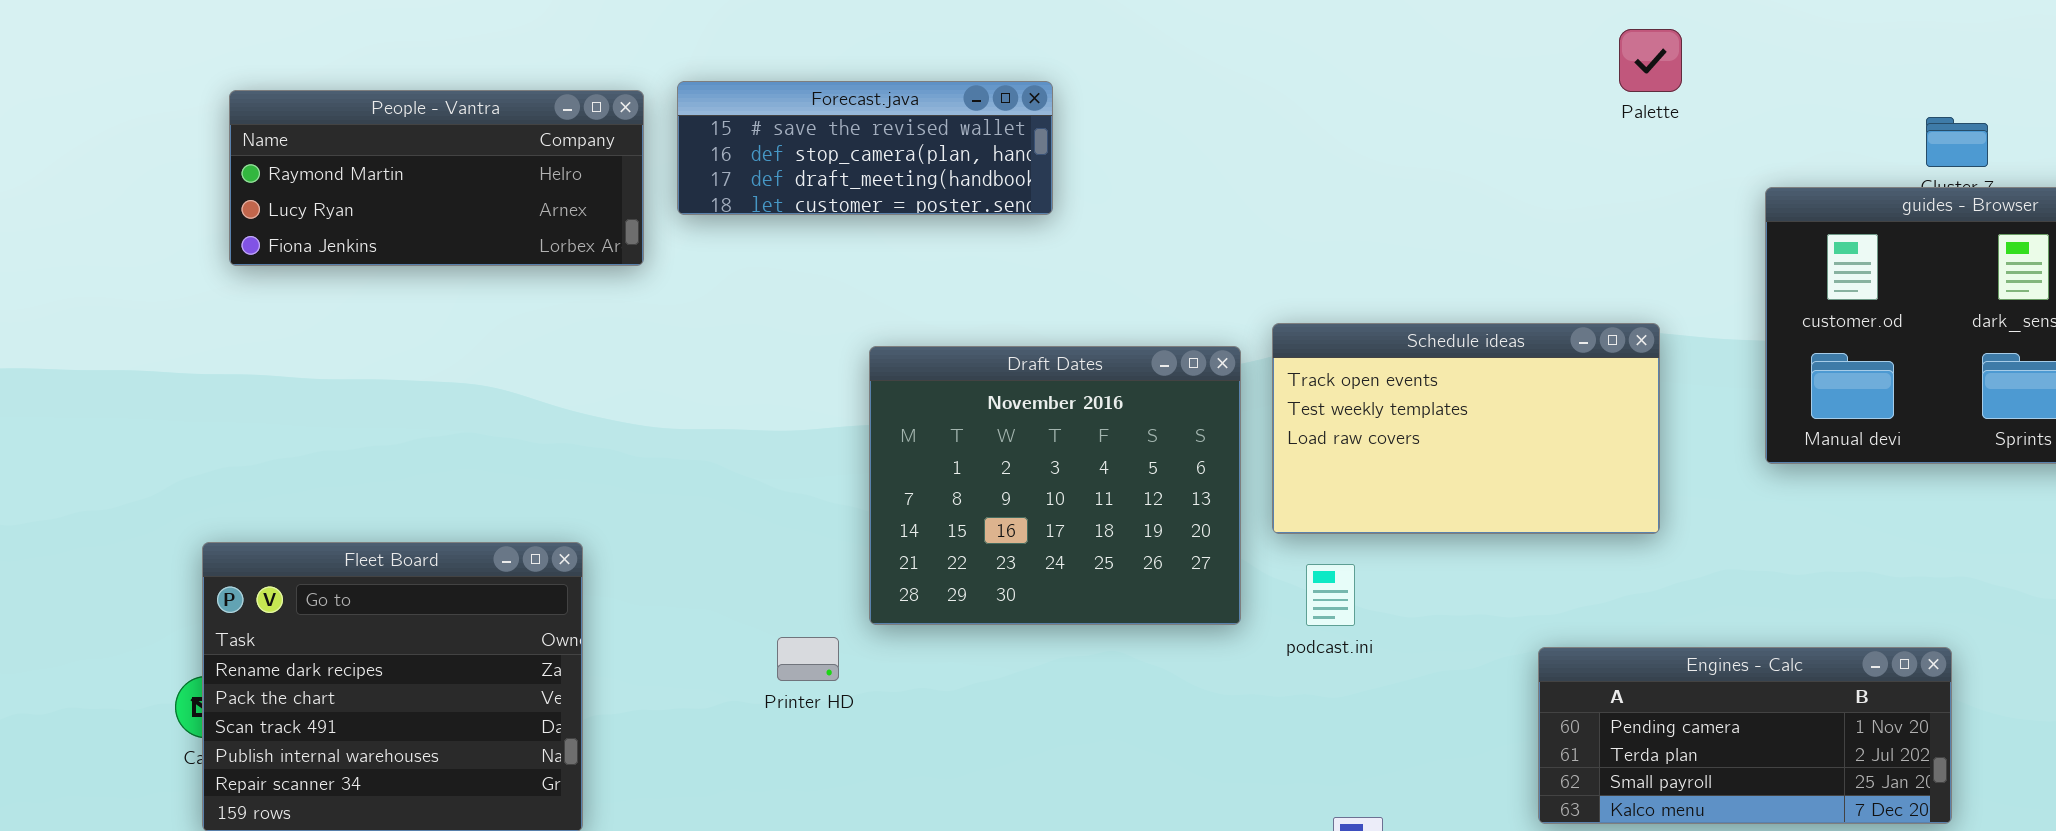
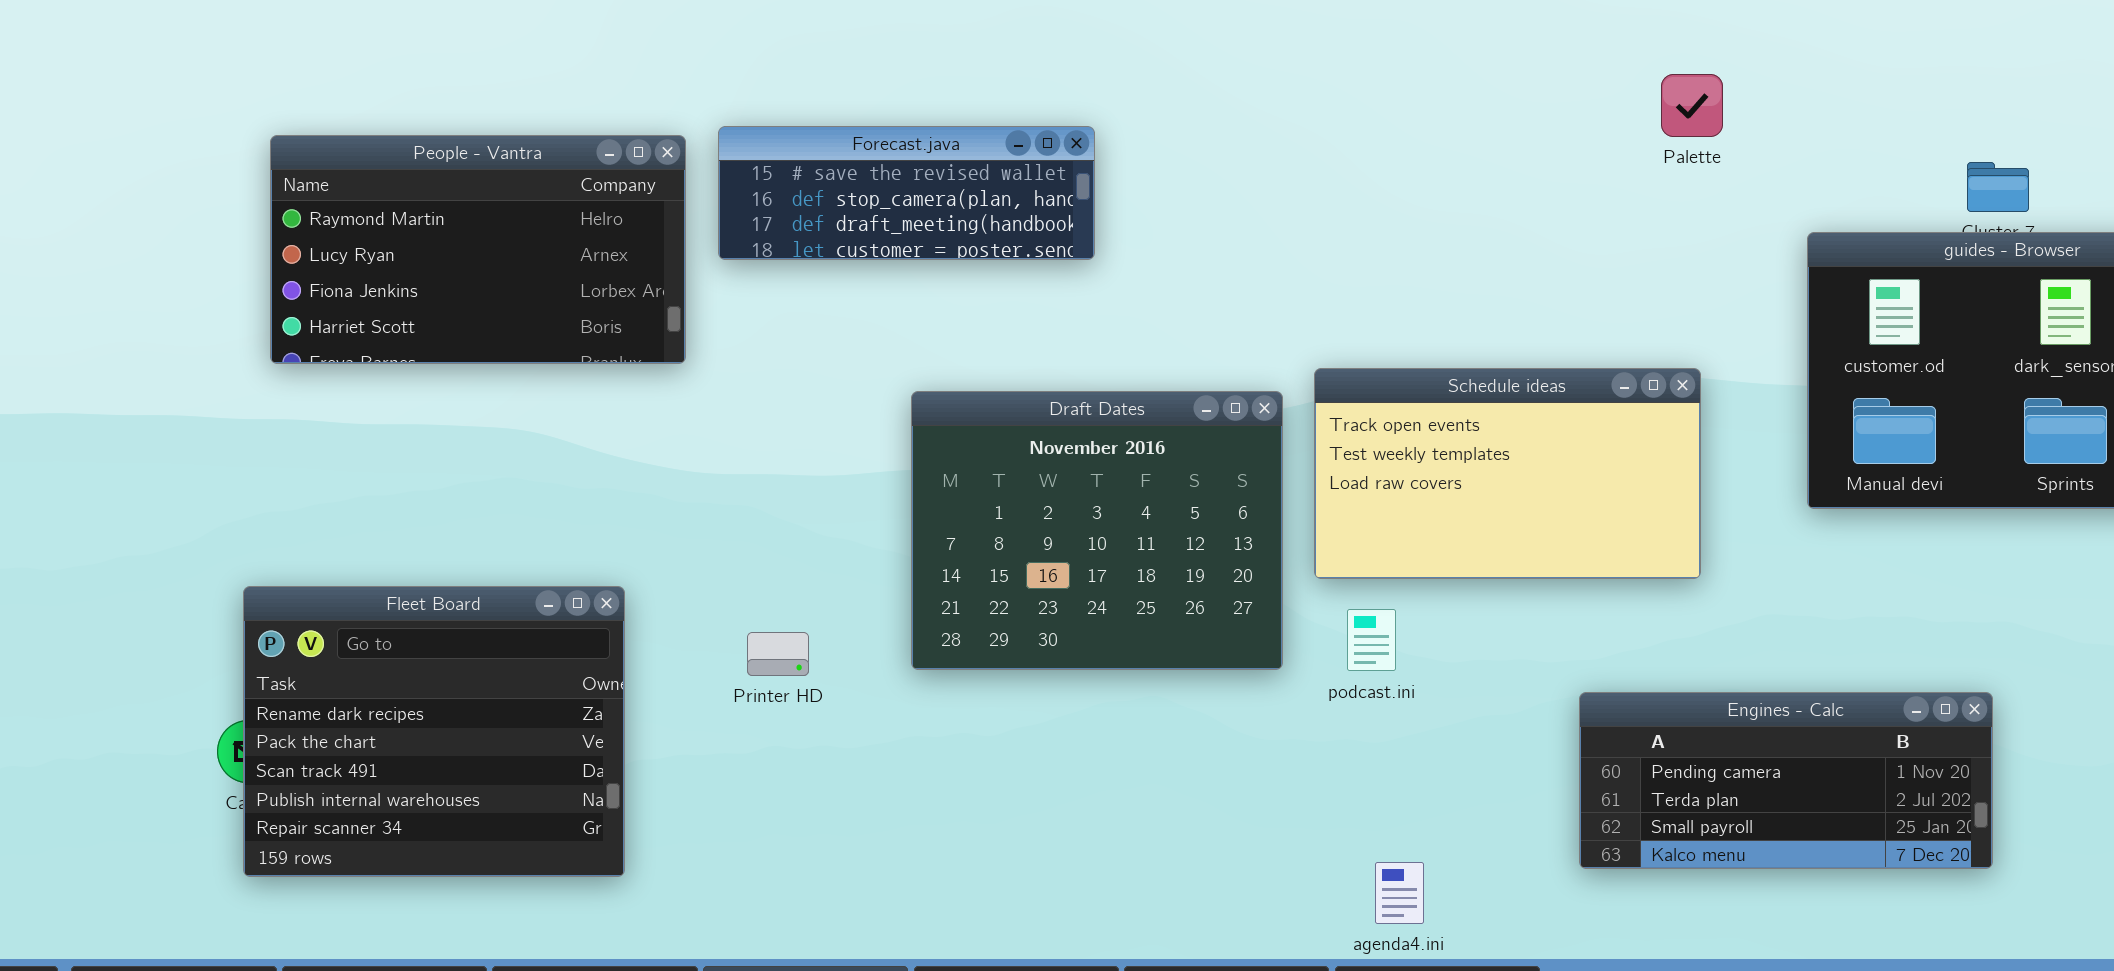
People - Vantra: [229,90,644,266] -> [270,135,686,364], resized
Printer HD: [777,637,839,681] -> [747,632,809,676], moved

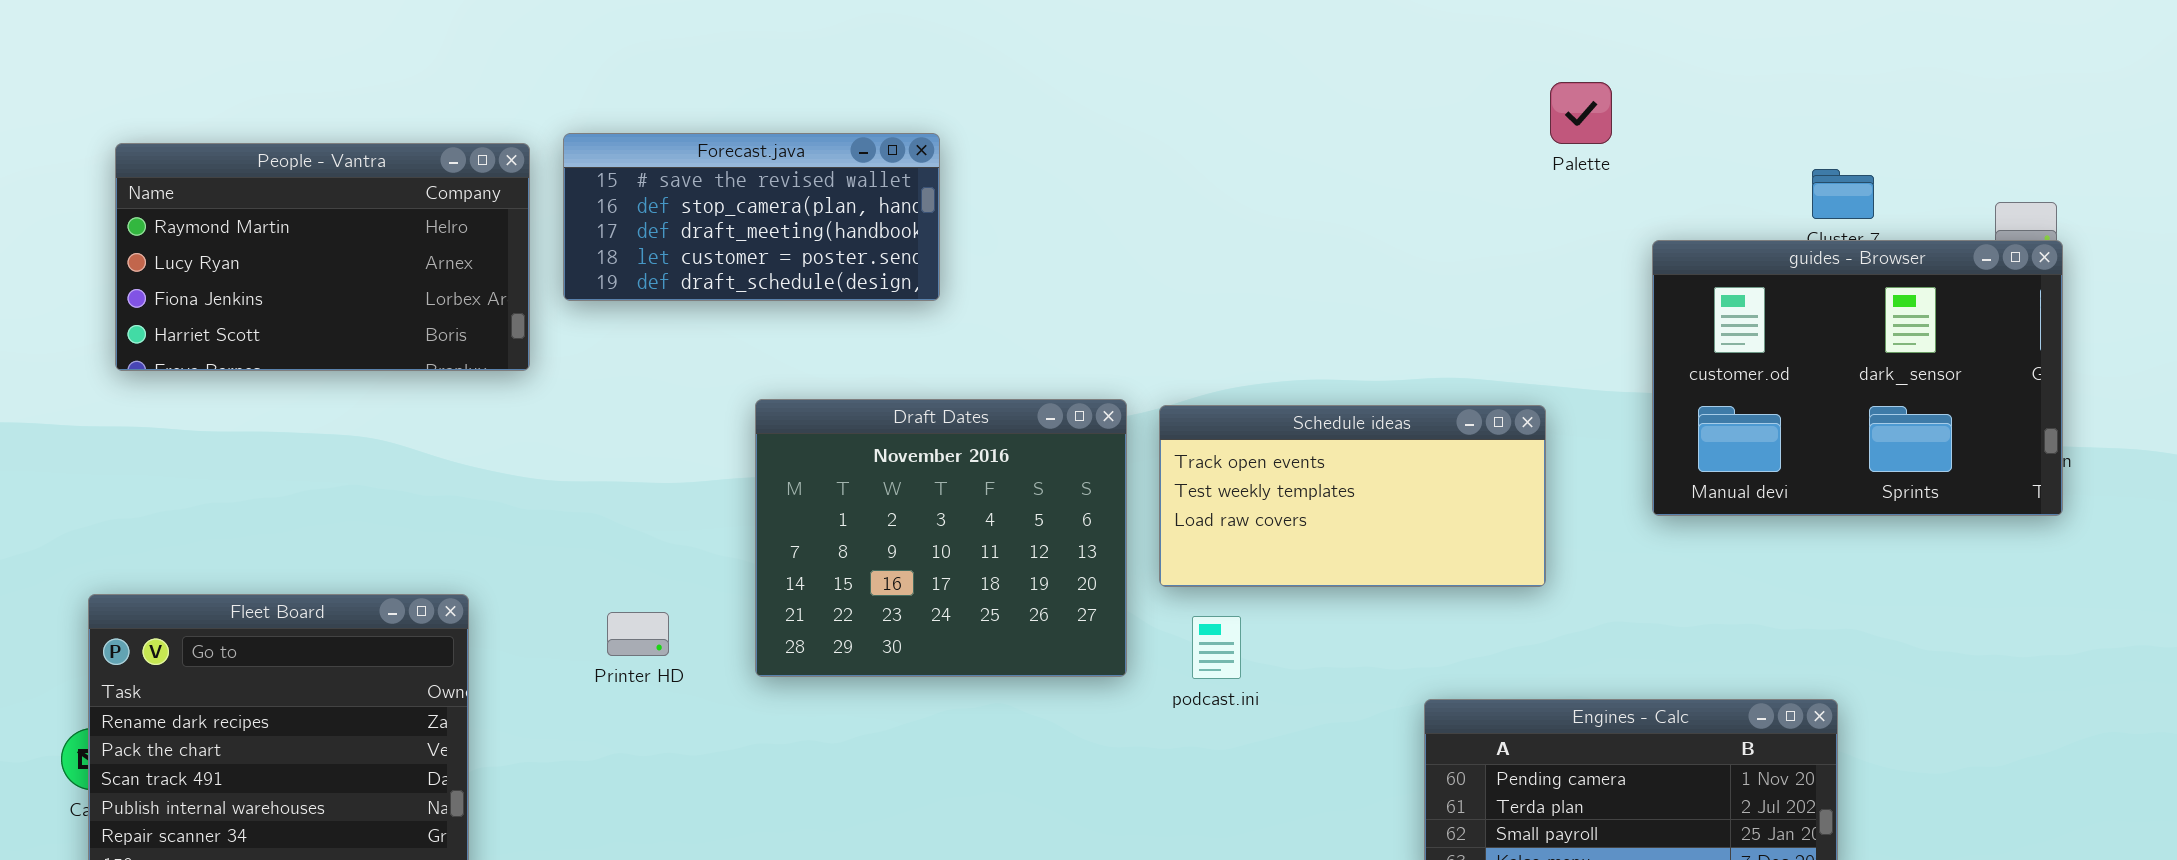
Palette: [1661,74,1723,137] -> [1550,82,1612,144], moved
Forecast.java: [718,126,1095,260] -> [563,133,940,301], resized
Schedule ideas: [1314,368,1701,579] -> [1159,405,1546,587], resized
Printer HD: [747,632,809,676] -> [607,612,669,656], moved

